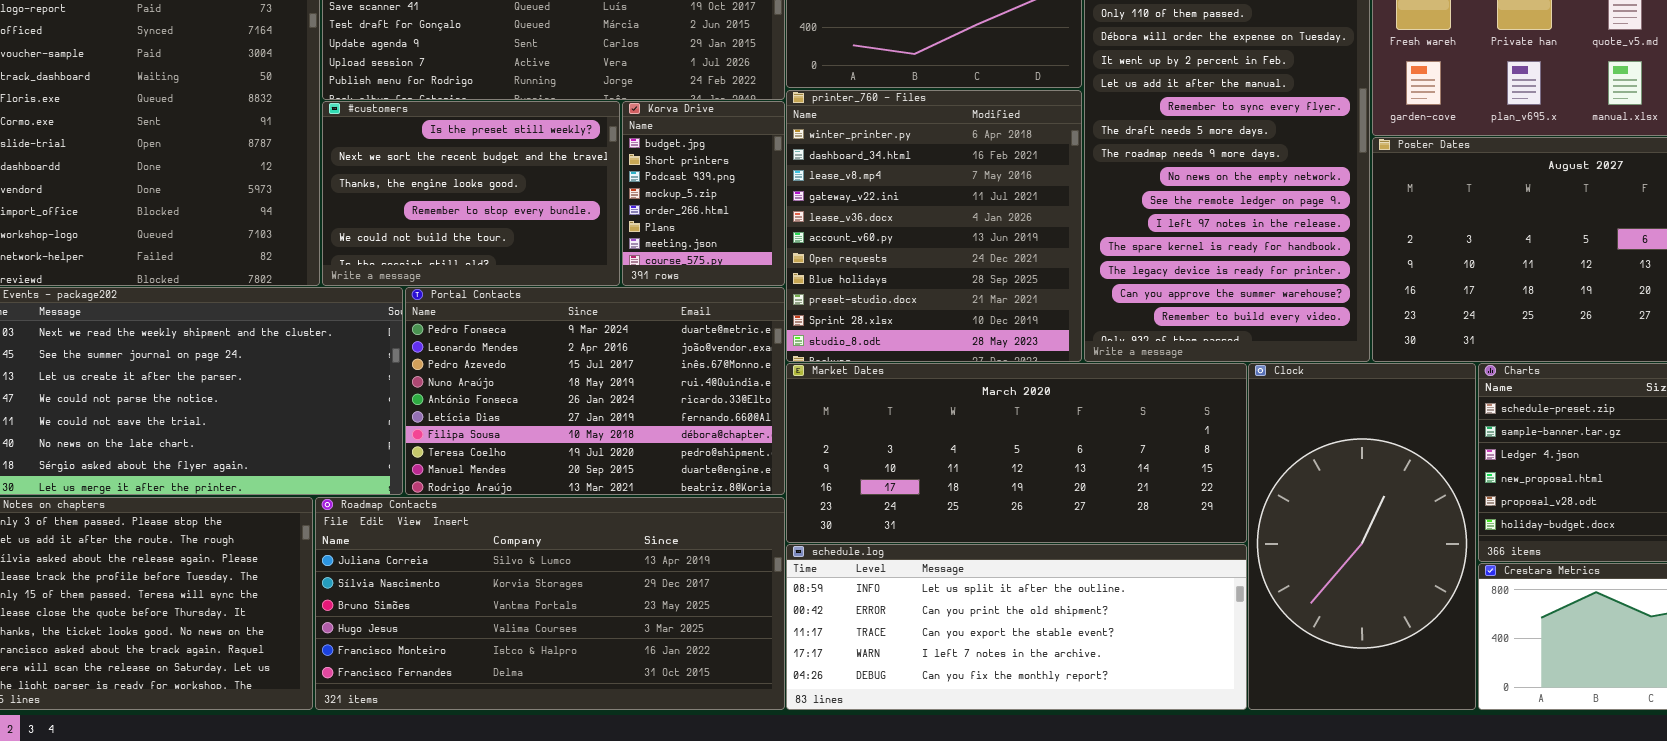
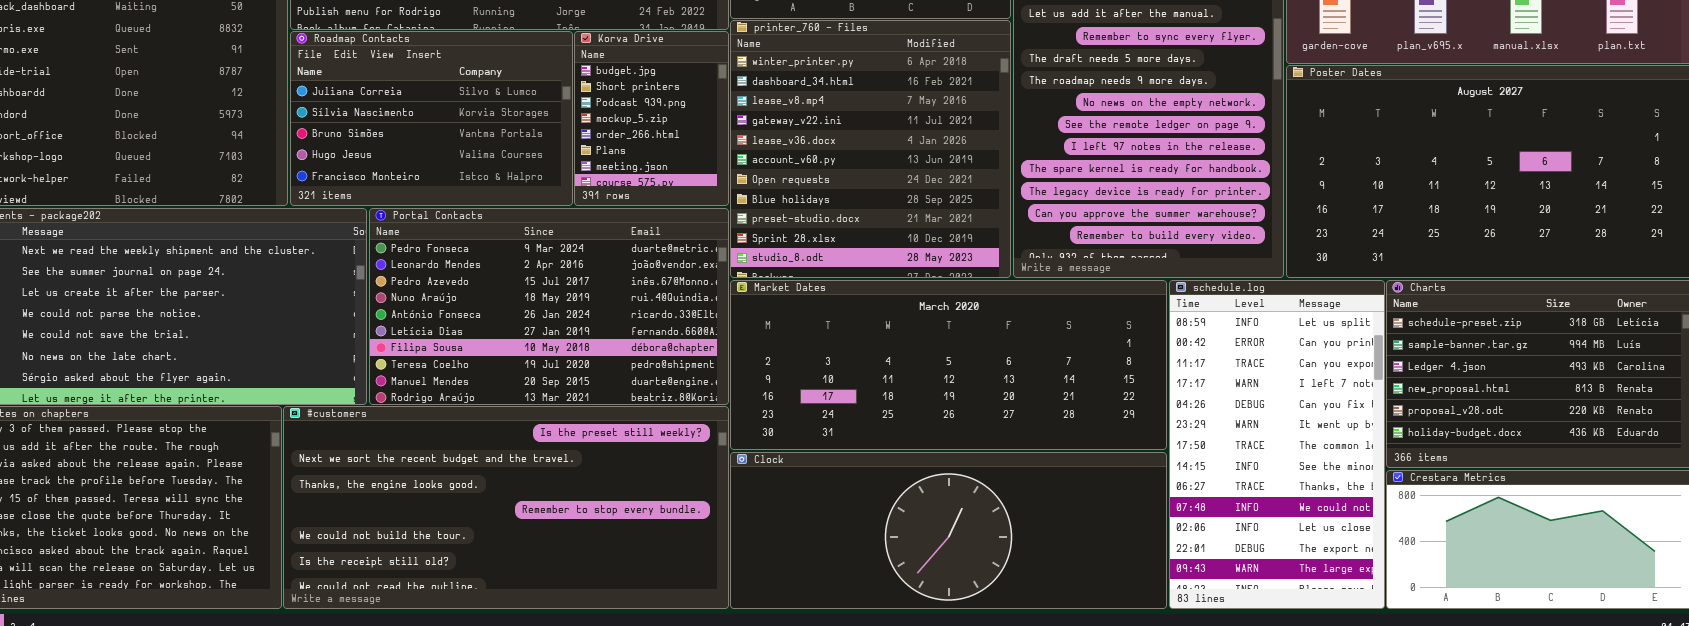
#customers: [322,101,620,286] -> [283,406,729,609], moved, resized
Clock: [1248,363,1476,710] -> [730,452,1167,609], moved, resized
Roadmap Contacts: [315,497,785,710] -> [290,31,573,206], moved, resized
schedule.log: [786,544,1247,710] -> [1169,280,1385,609], moved, resized

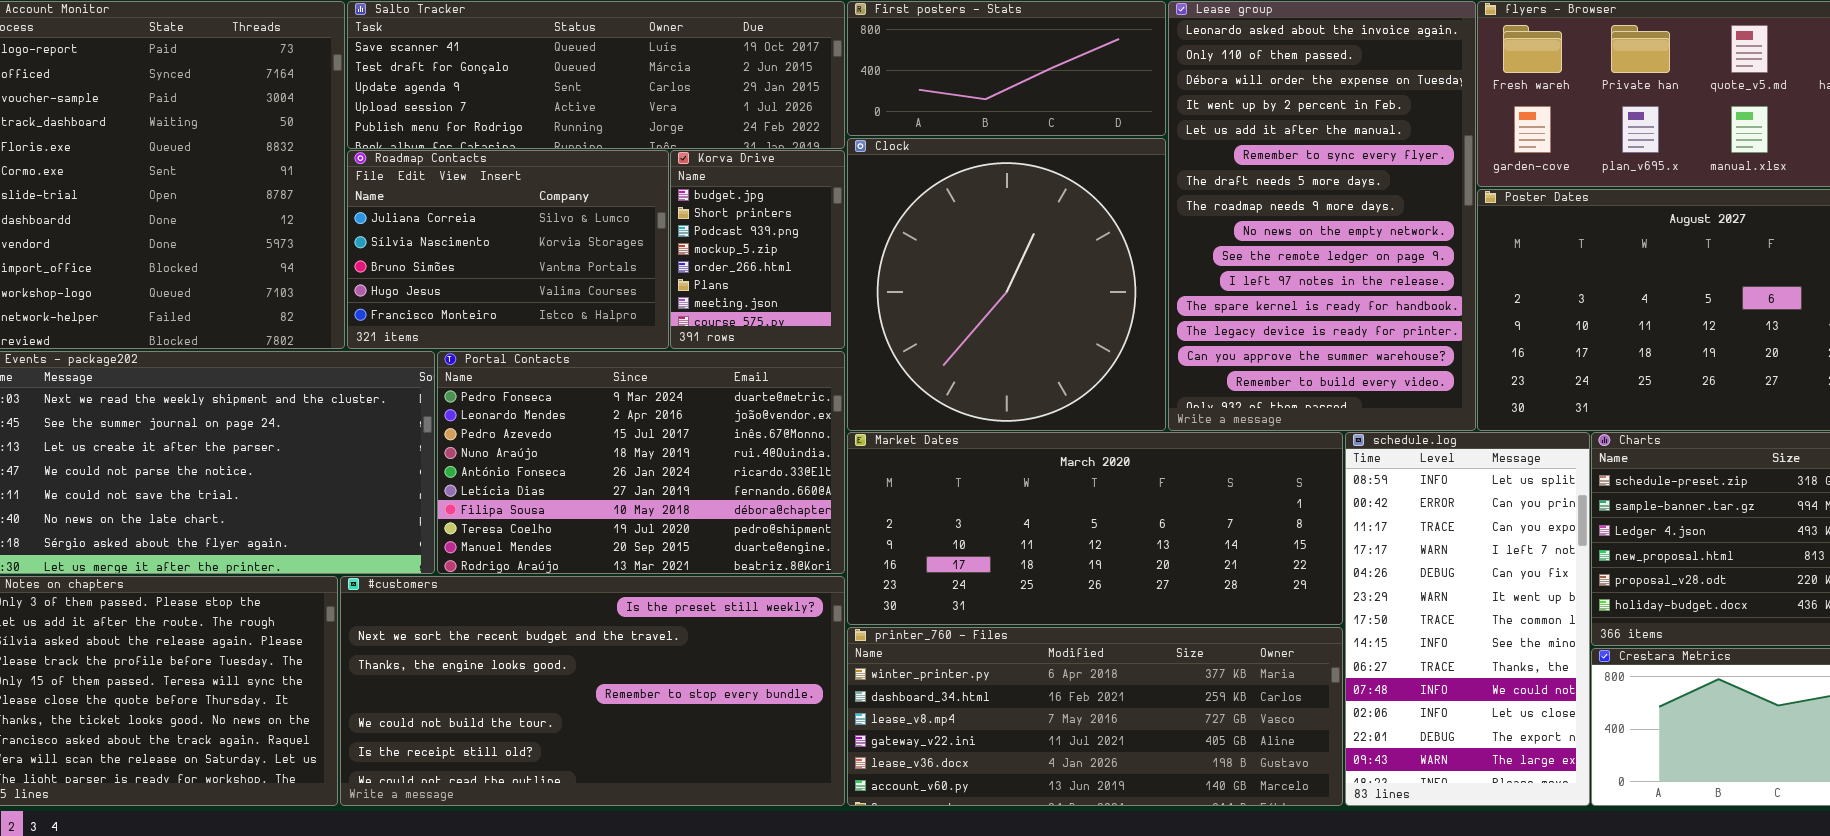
printer_760 - Files: [730,20,1011,278] -> [847,627,1343,806], moved, resized
Clock: [730,452,1167,609] -> [847,138,1166,431], moved, resized

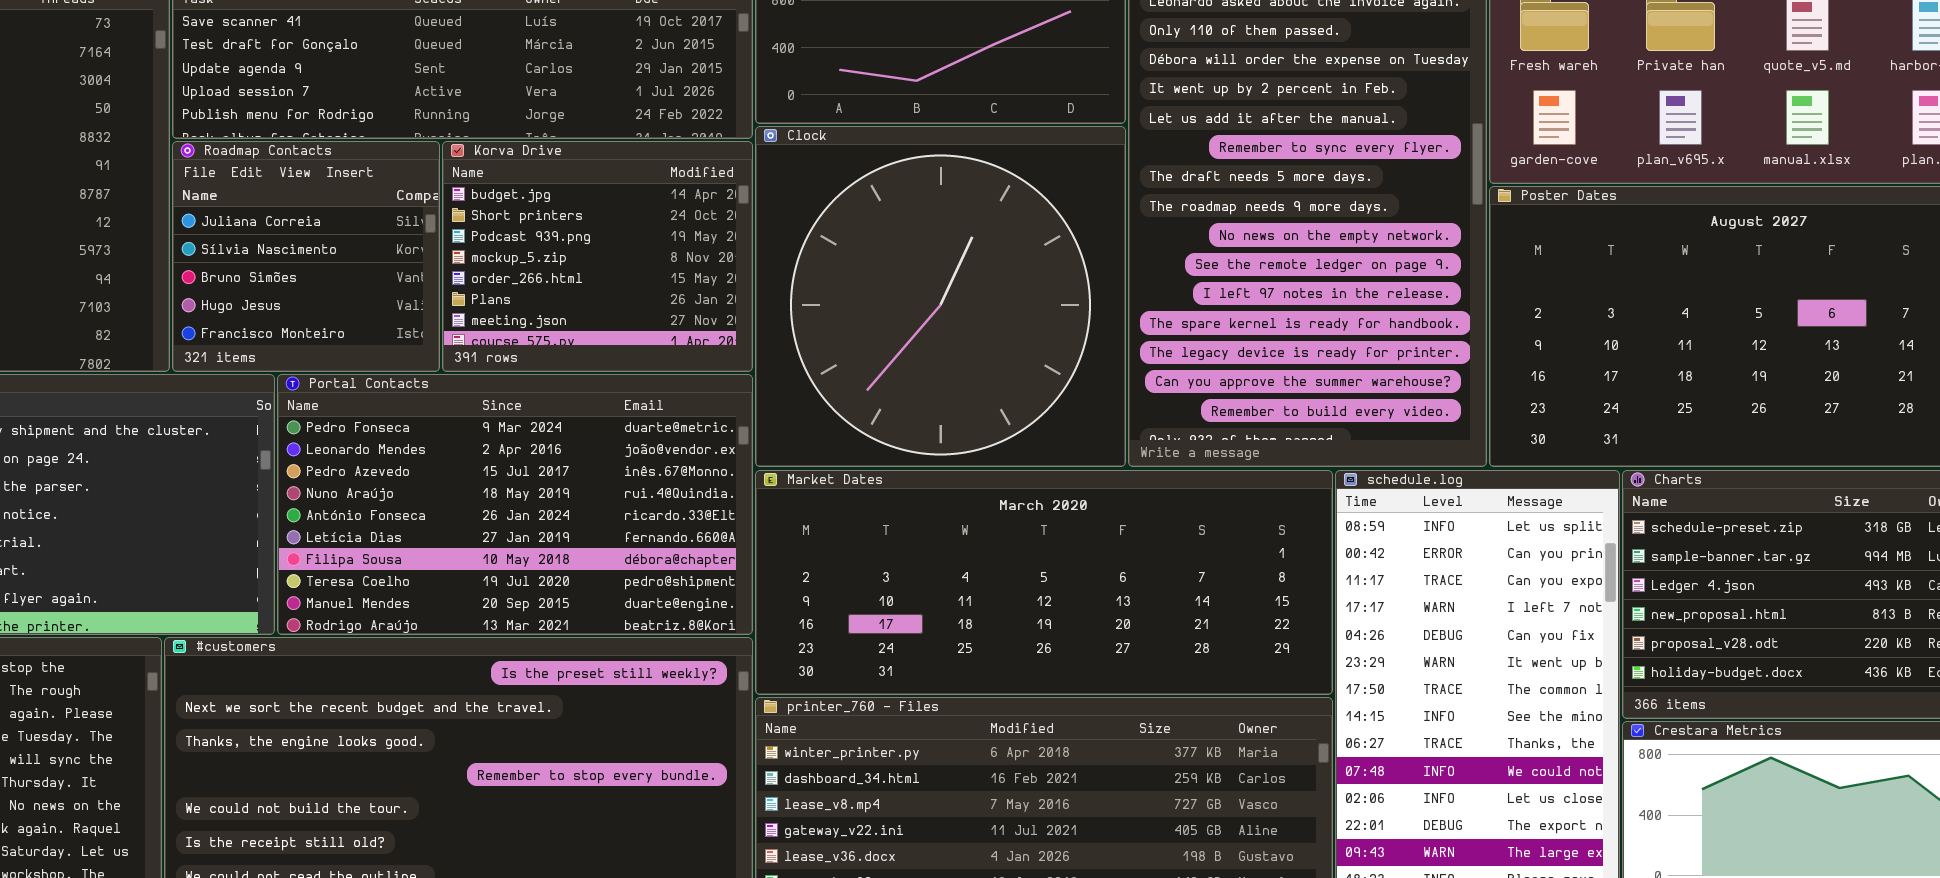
Roadmap Contacts: [347,150,669,349] -> [172,141,440,372], resized
Korva Drive: [670,150,845,349] -> [442,141,753,372], resized

